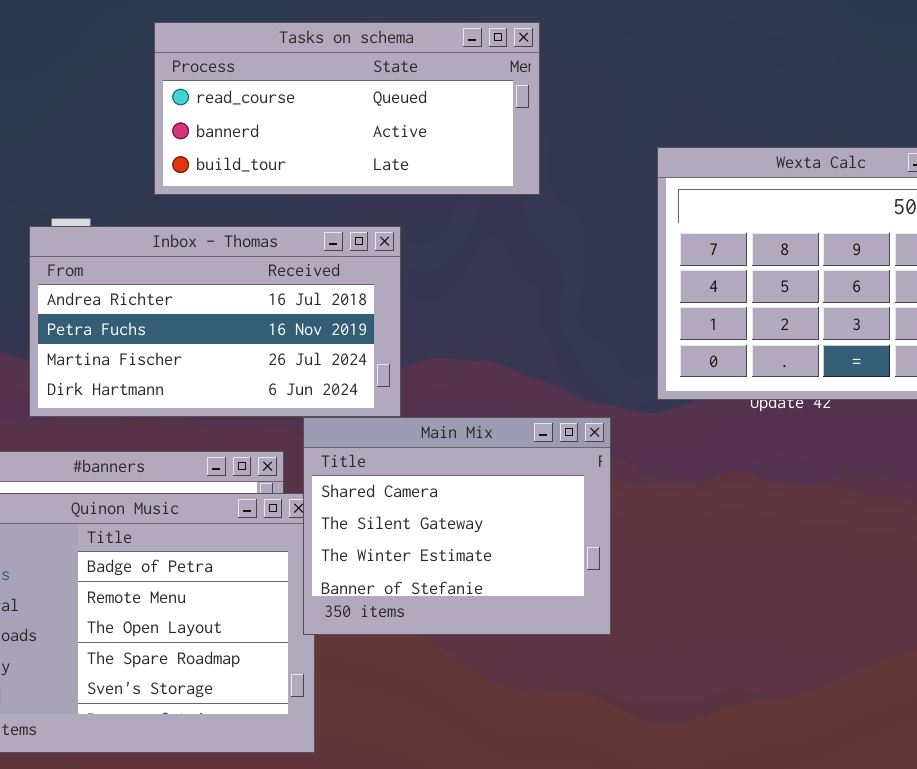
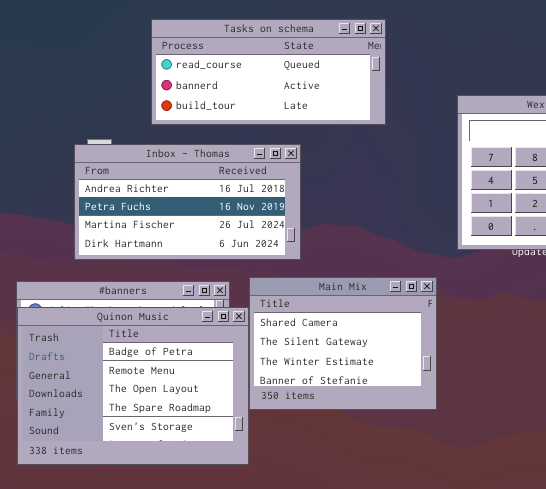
Main Mix: [303,417,611,635] -> [249,277,437,410], moved

